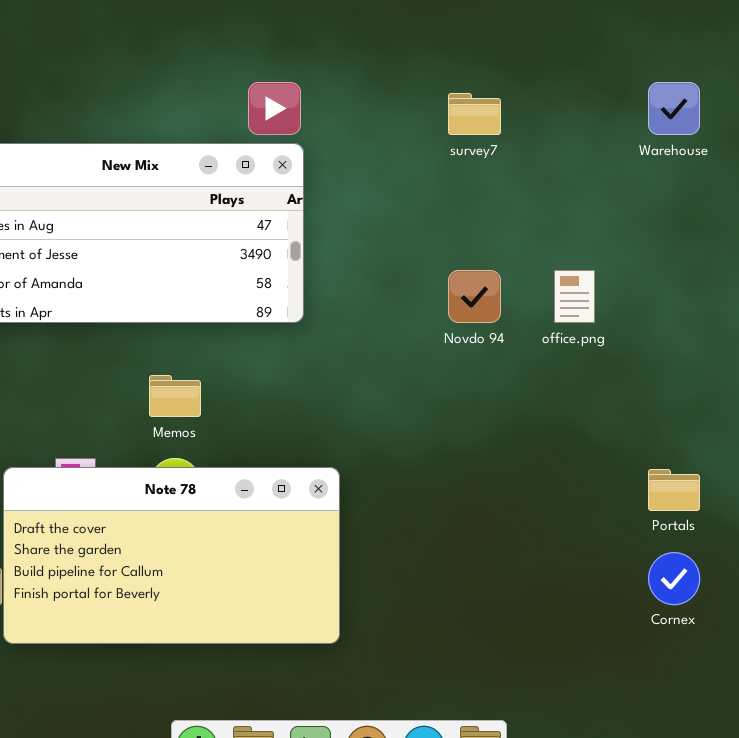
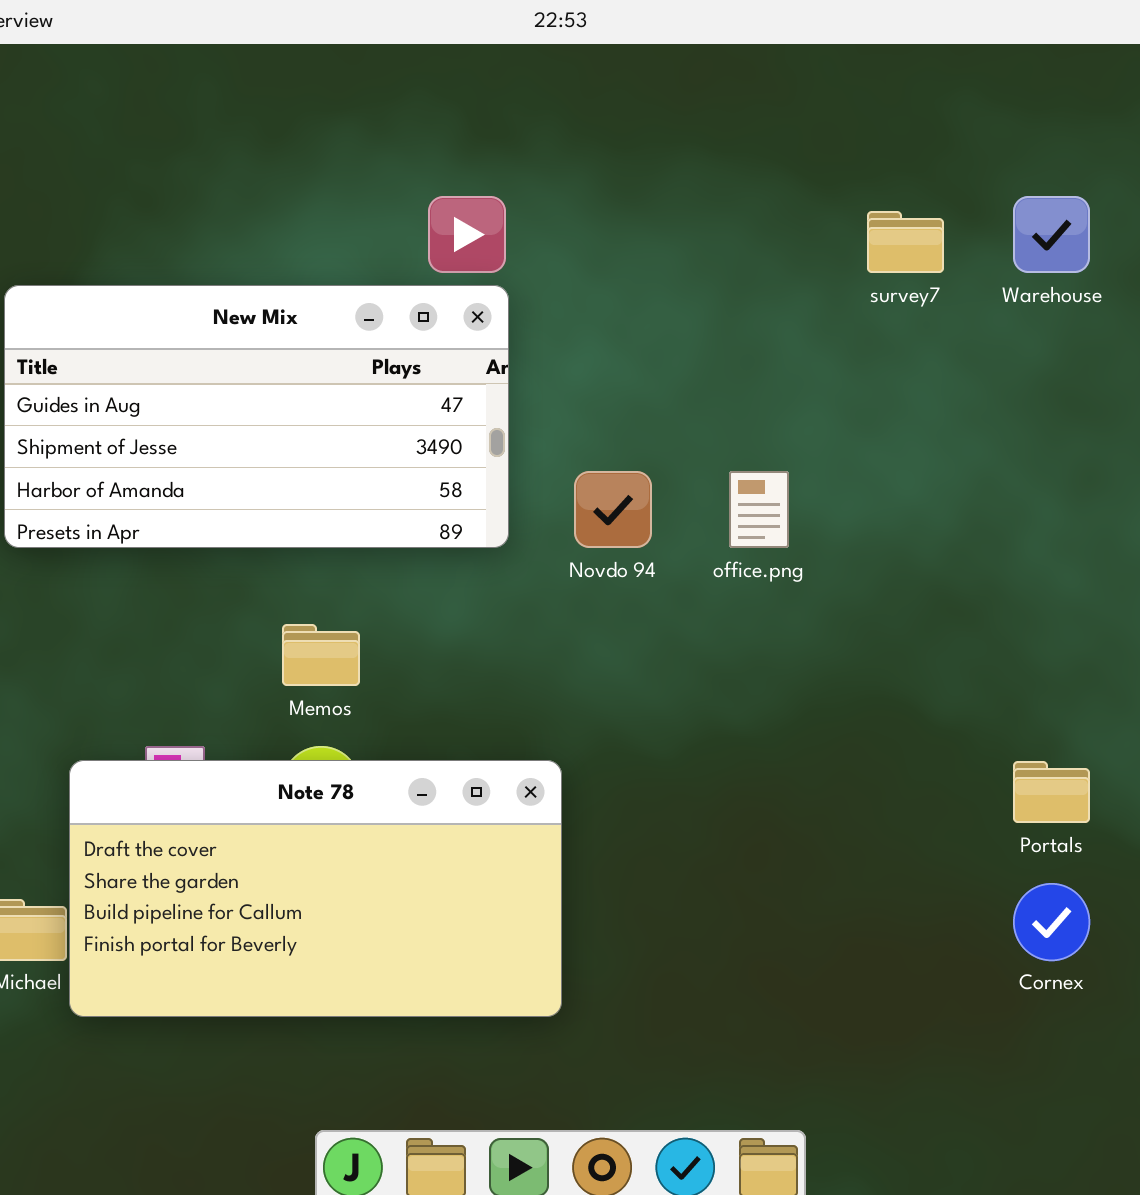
survey7: [448,93,501,135] -> [867,211,944,273], moved
Novdo 94: [448,270,501,323] -> [574,471,652,548], moved
office.png: [554,270,595,323] -> [729,471,789,548], moved

